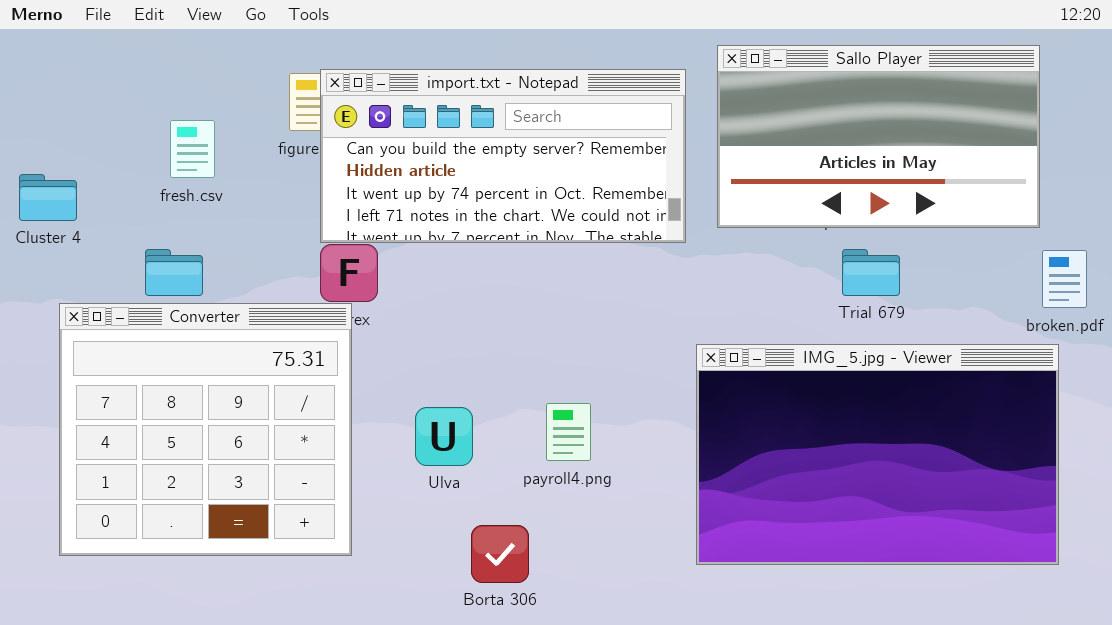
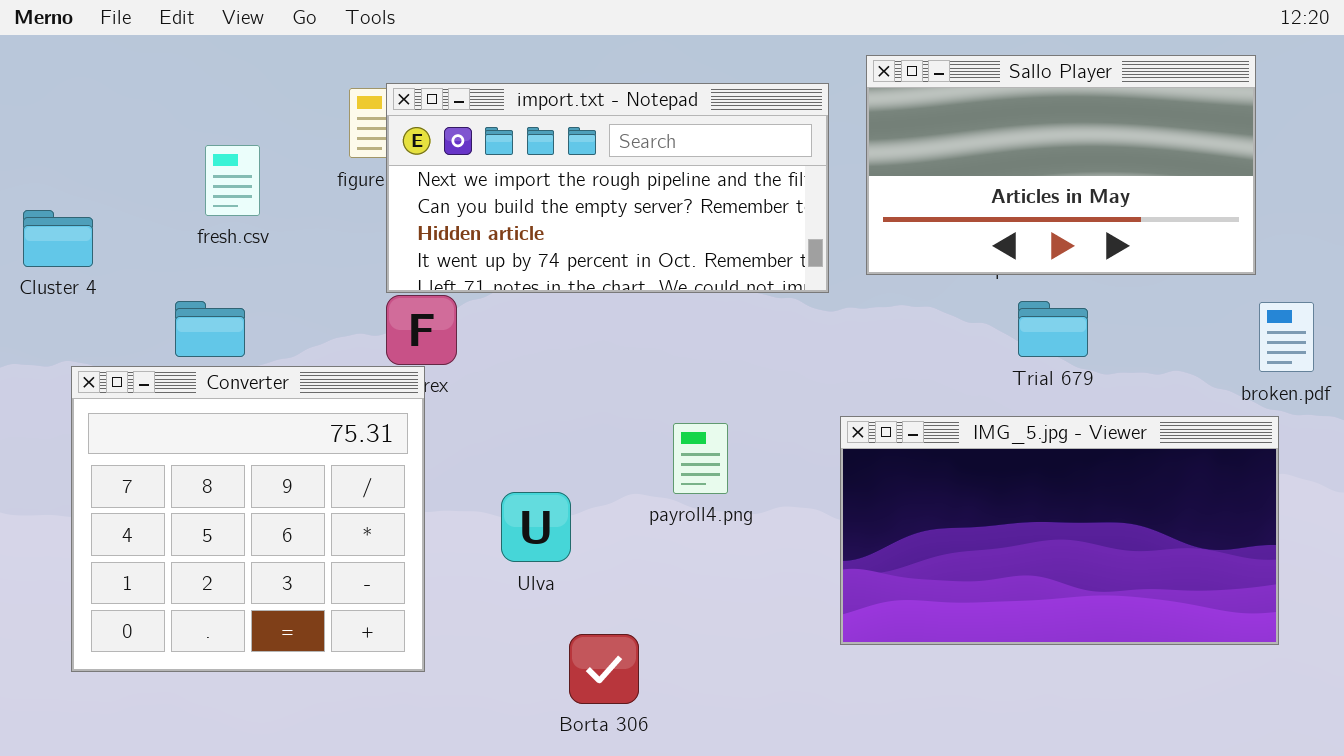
import.txt - Notepad: [320,69,686,243] -> [386,83,829,293], scrolled up 1 row
IMG_5.jpg - Viewer: [696,344,1059,565] -> [840,416,1279,645], resized
payroll4.png: [546,403,591,461] -> [673,423,728,494], moved

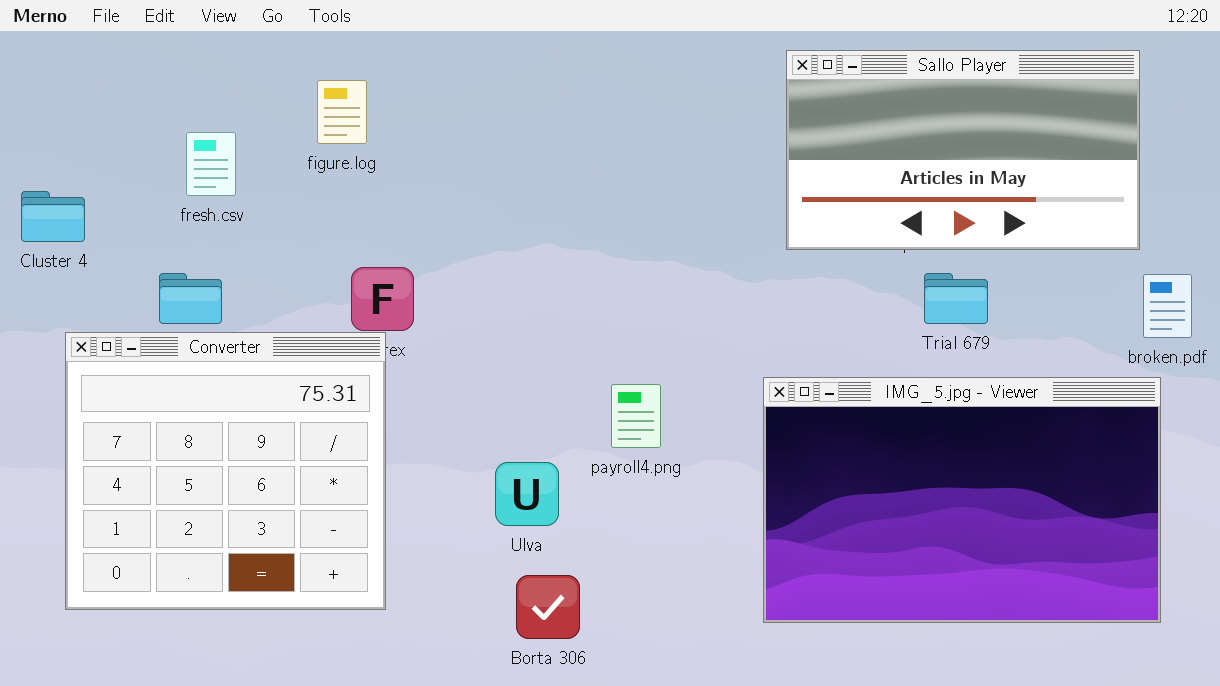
import.txt - Notepad: [386,83,829,293] -> none, closed
IMG_5.jpg - Viewer: [840,416,1279,645] -> [763,377,1161,623], resized
Ulva: [501,492,571,562] -> [495,462,559,526], moved

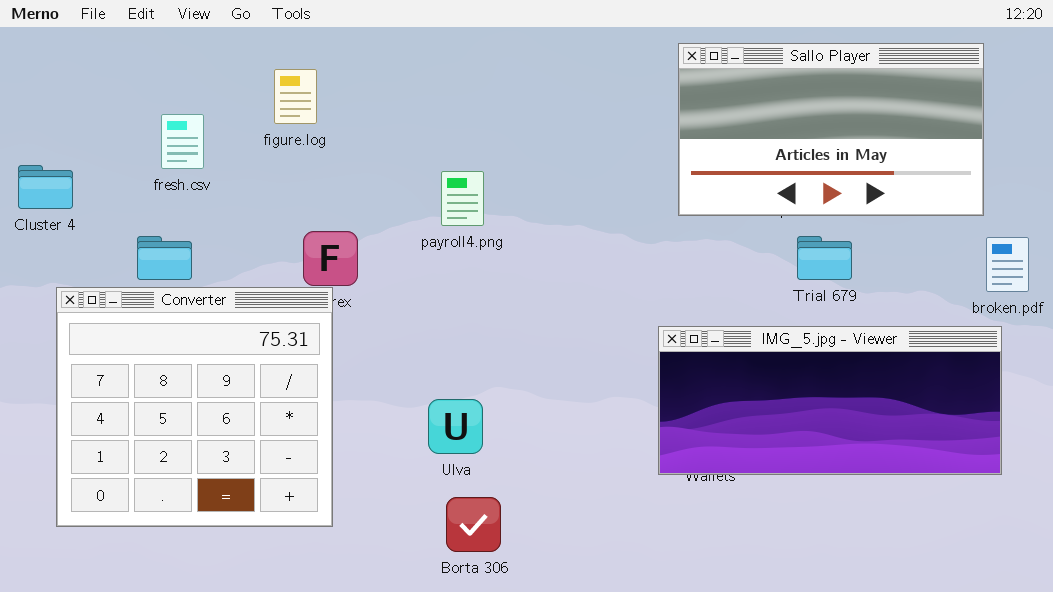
IMG_5.jpg - Viewer: [763,377,1161,623] -> [658,326,1002,475], resized
payroll4.png: [611,384,661,448] -> [441,171,484,226], moved

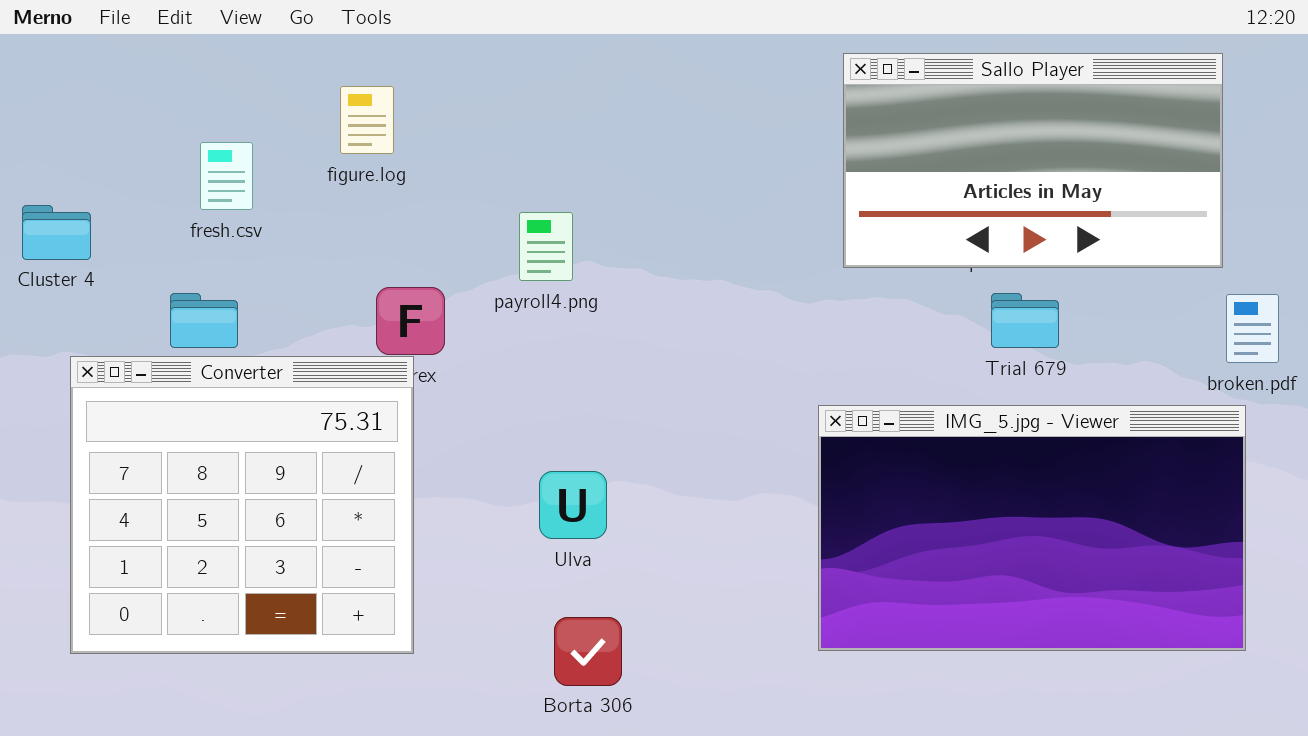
payroll4.png: [441,171,484,226] -> [519,212,573,281], moved
IMG_5.jpg - Viewer: [658,326,1002,475] -> [818,405,1246,651], resized
Ulva: [428,399,483,454] -> [539,471,607,539], moved

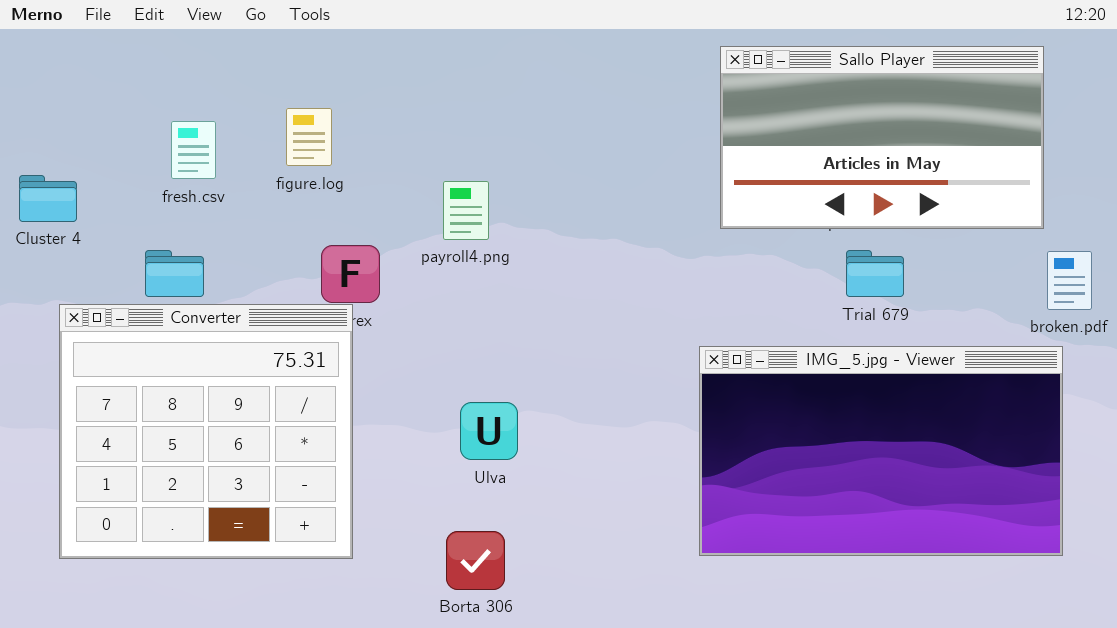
figure.log: [340,86,394,154] -> [286,108,332,166], moved
Borta 306: [554,617,622,686] -> [446,531,505,590], moved

